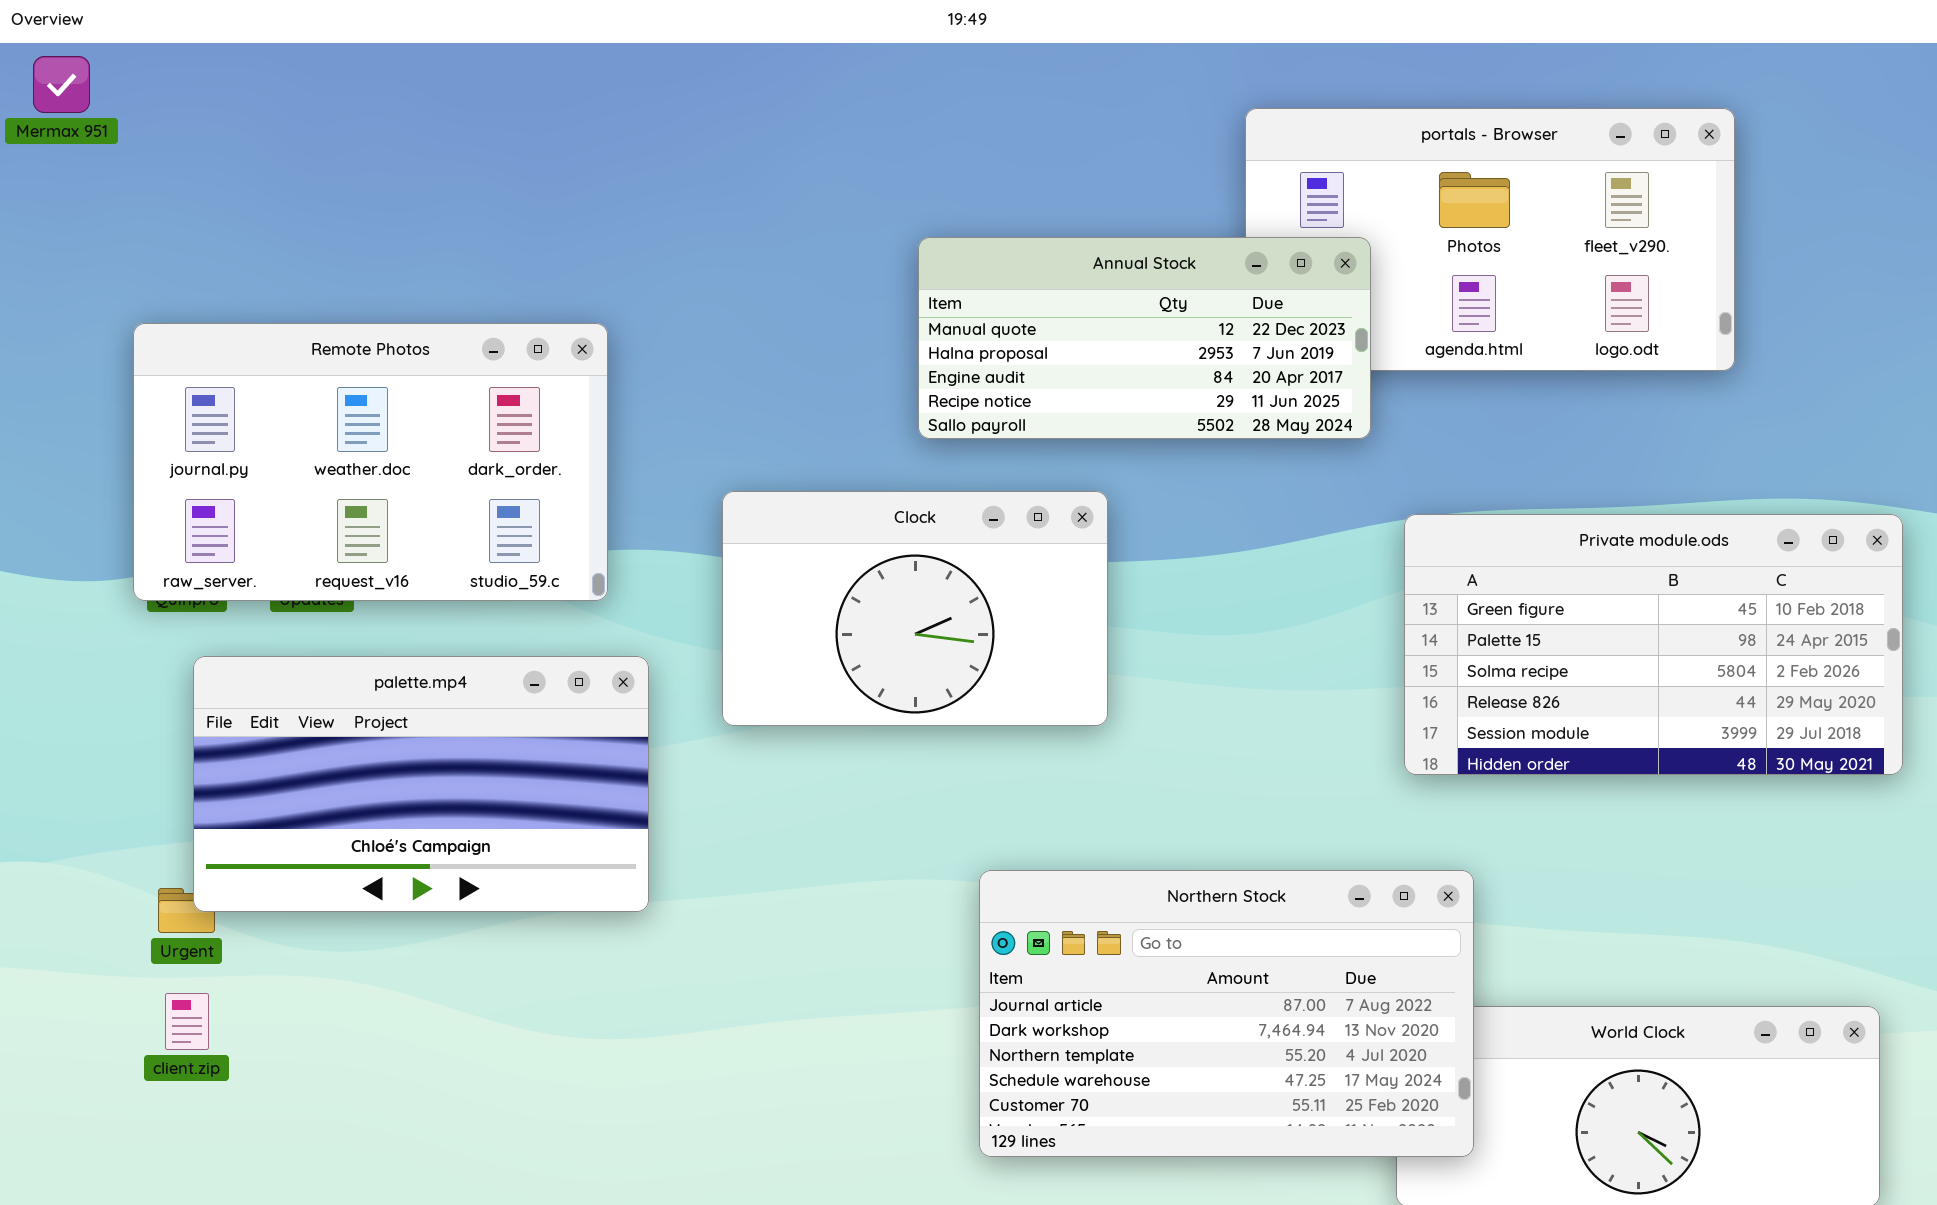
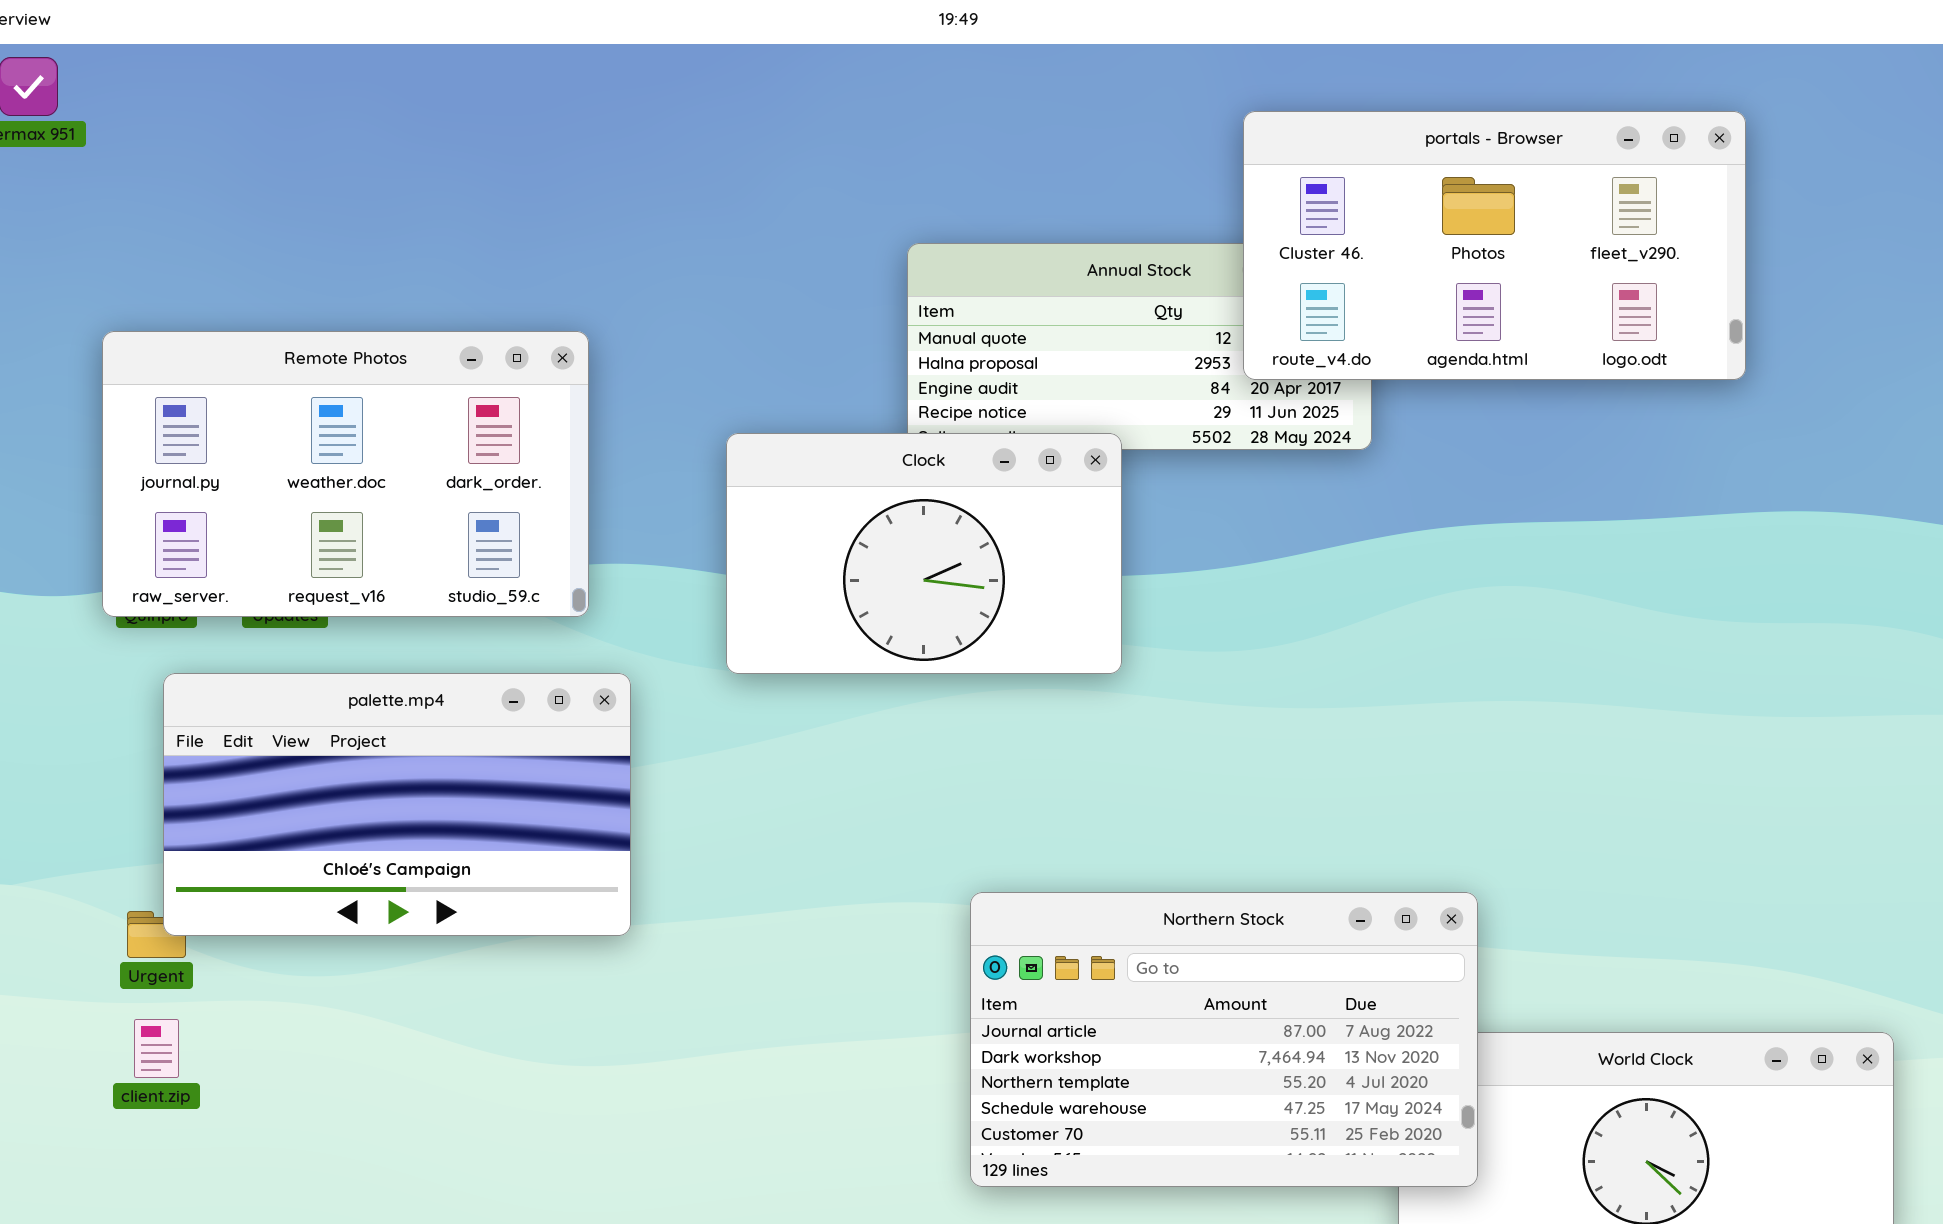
portals - Browser: [1245,108,1735,371] -> [1243,111,1746,380], raised
Clock: [722,491,1108,726] -> [726,433,1122,674], moved
Private module.ods: [1404,514,1903,775] -> none, closed

